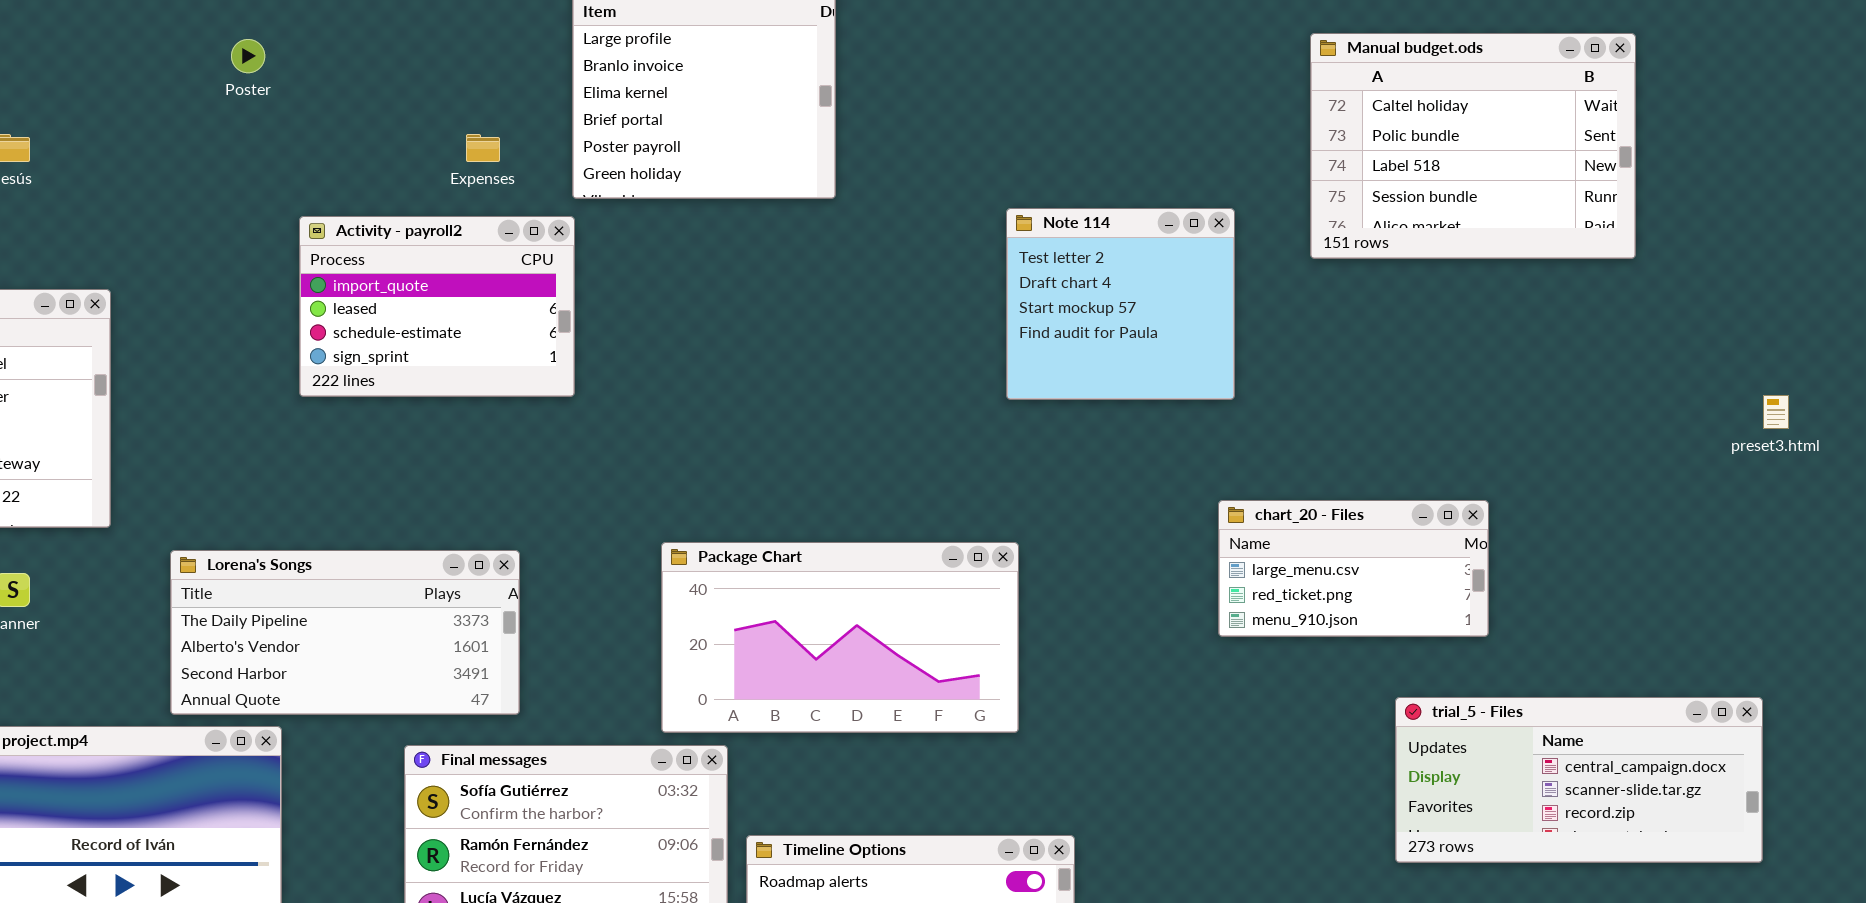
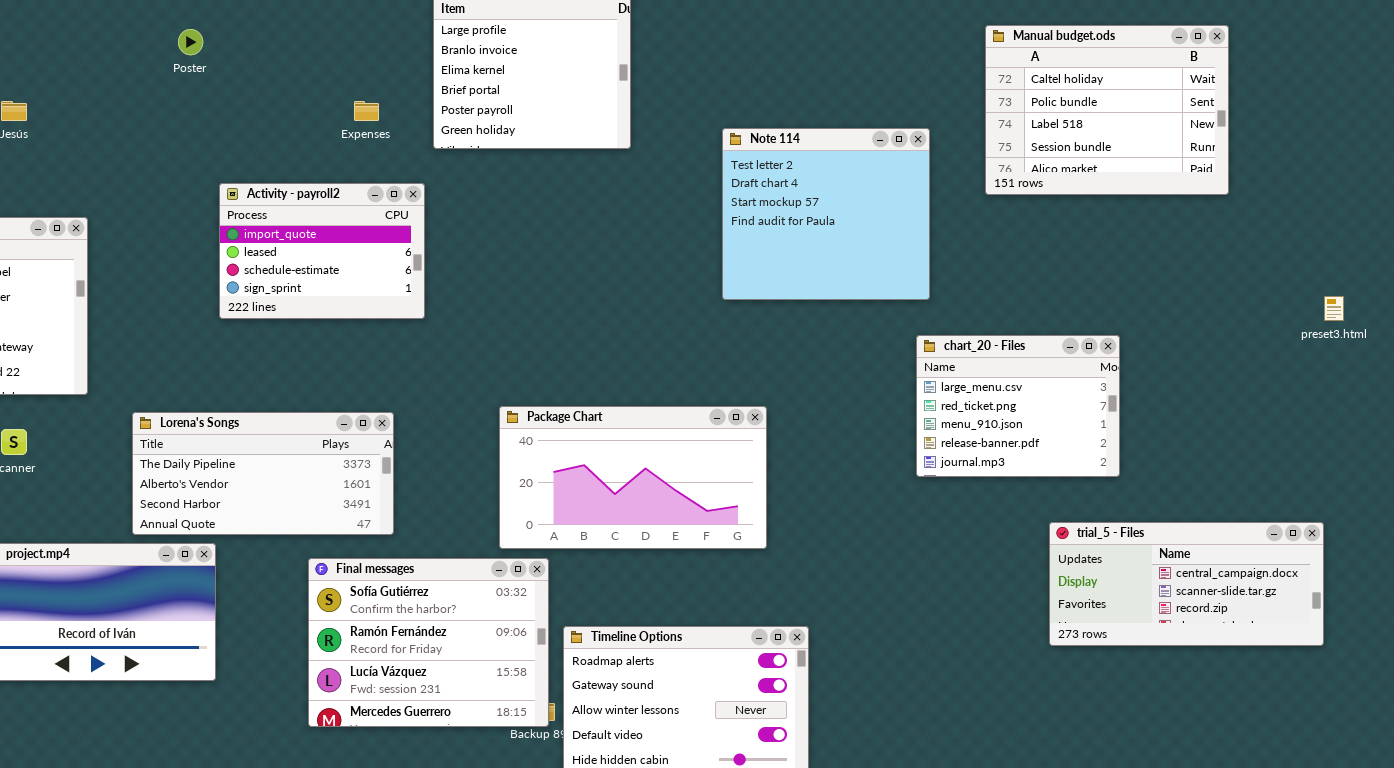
Note 114: [1006,208,1235,400] -> [722,128,930,300], resized
Activity - payroll2: [299,216,575,397] -> [219,183,425,319], moved
chart_20 - Files: [1218,500,1489,637] -> [916,335,1120,477], resized

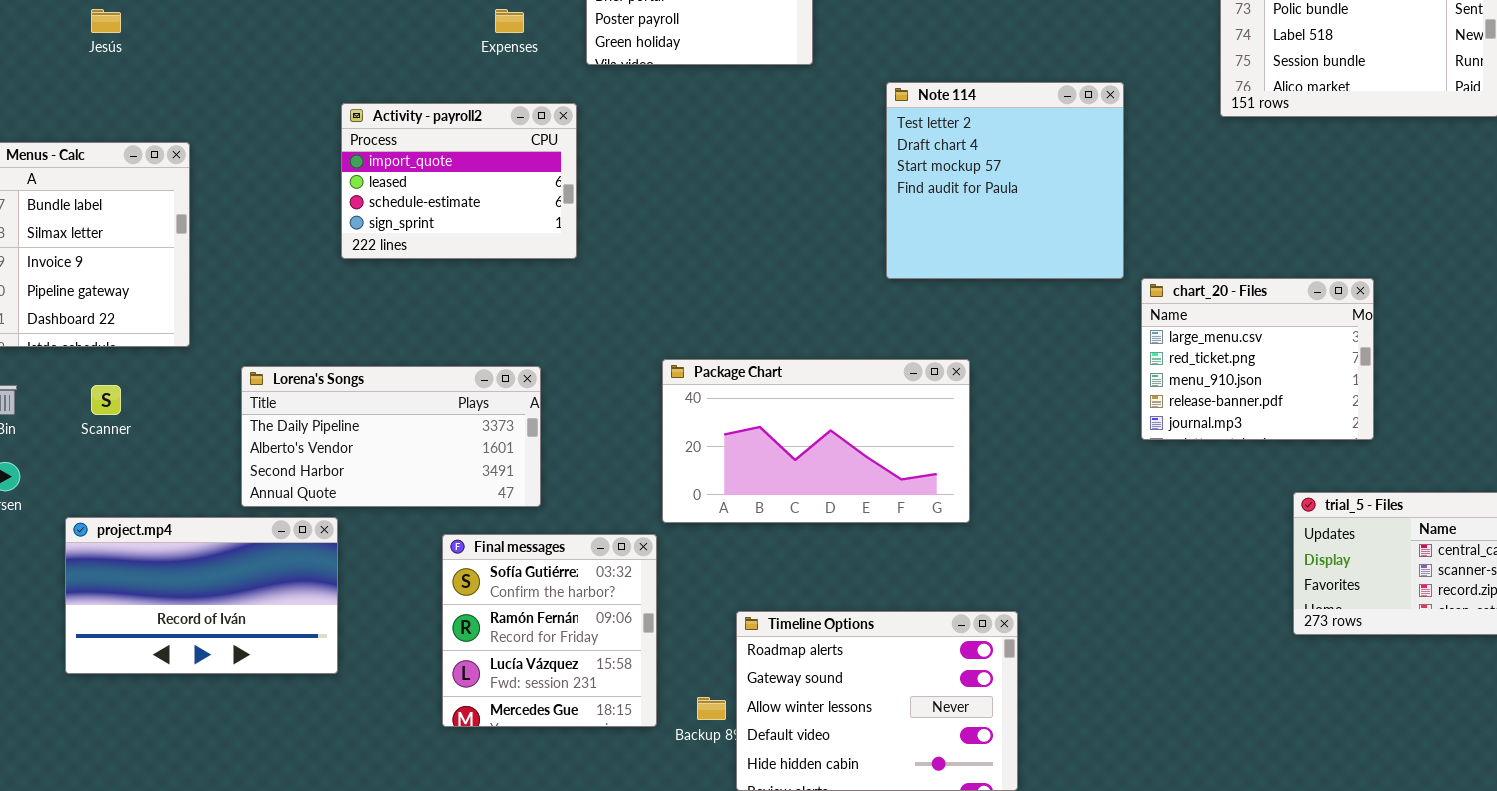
Note 114: [722,128,930,300] -> [886,82,1124,279], moved
Final messages: [308,558,549,727] -> [442,534,657,727], resized

